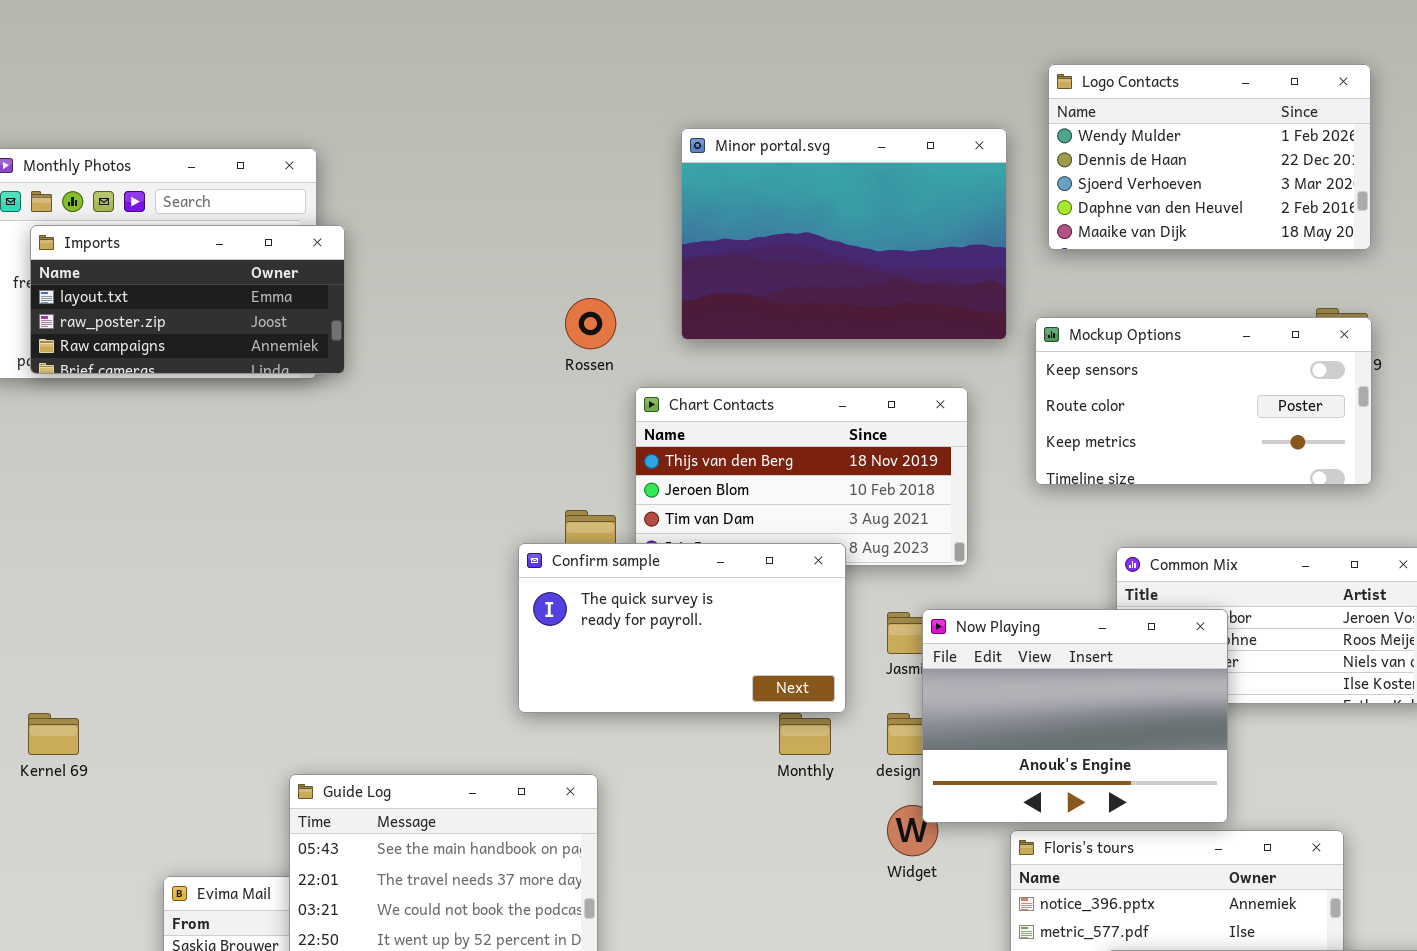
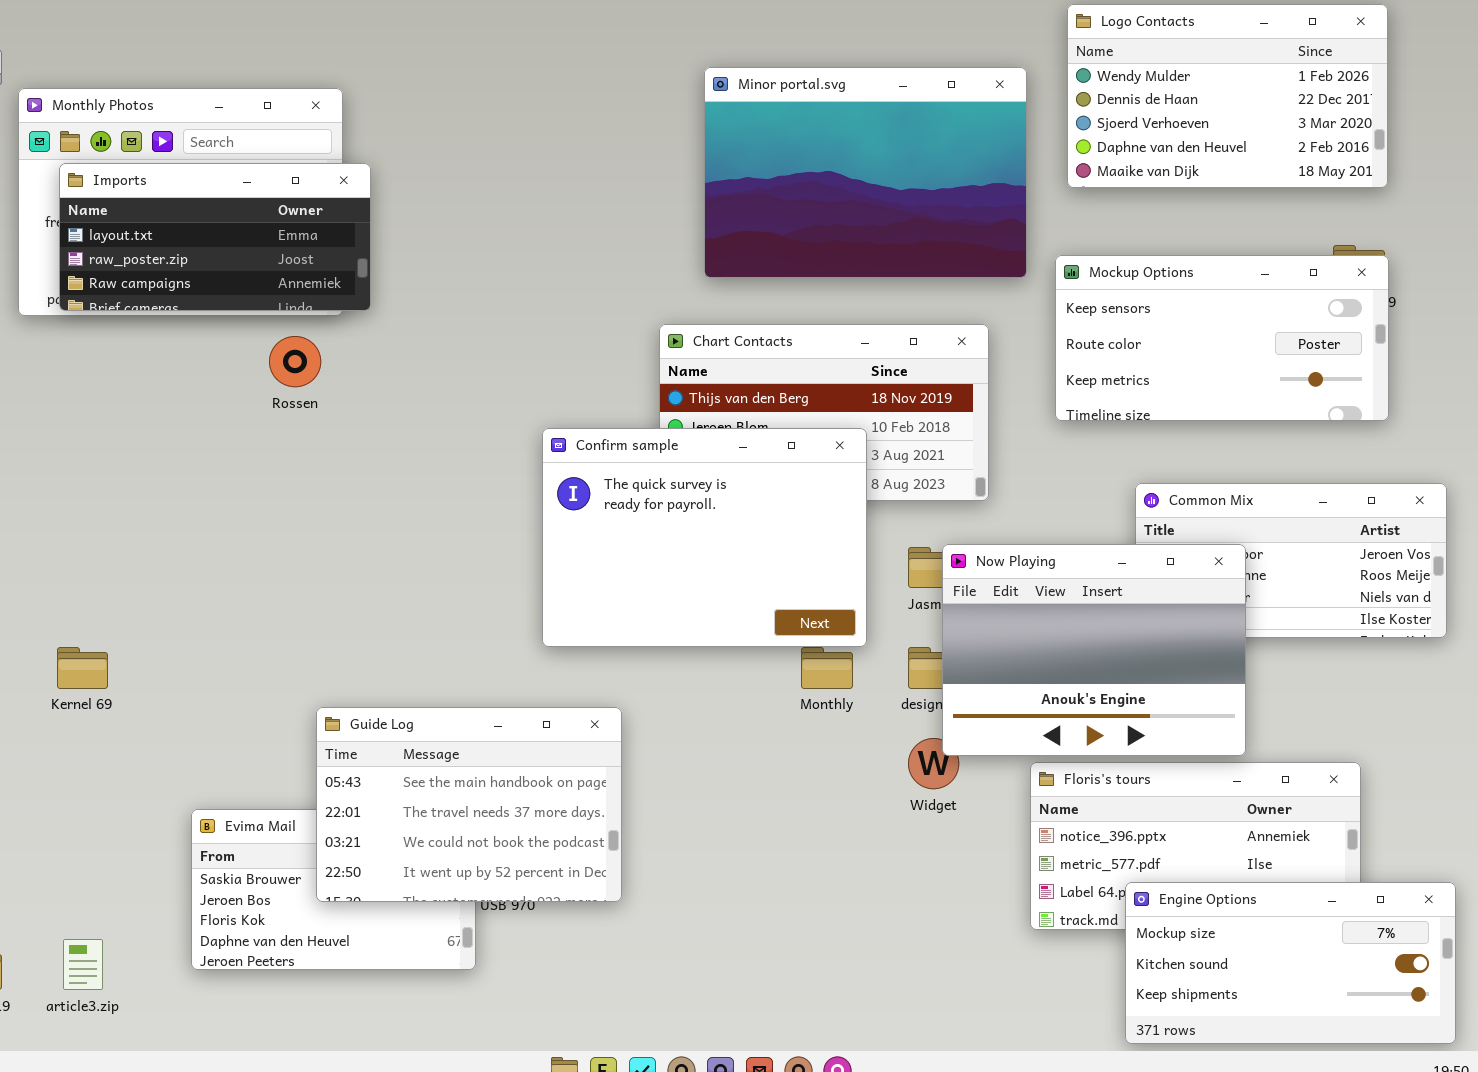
Rossen: [565,298,616,349] -> [269,336,321,387], moved
Confirm sample: [518,543,846,713] -> [542,428,867,647], resized

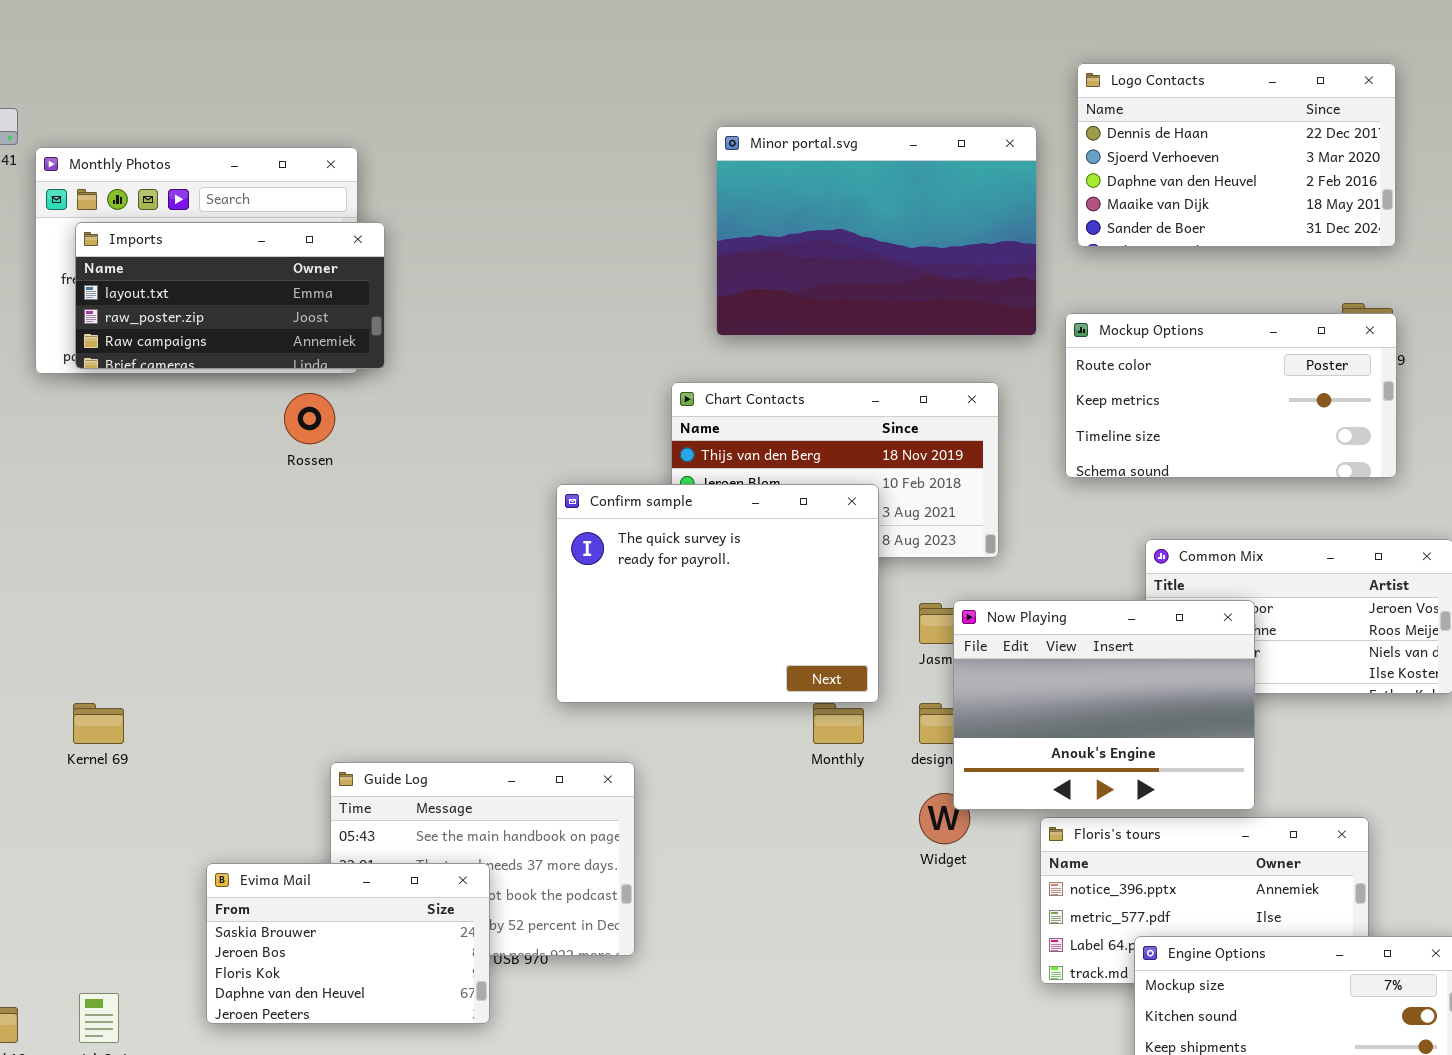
Logo Contacts: [1067,4,1388,188] -> [1077,63,1396,247], scrolled down 1 row
Mockup Options: [1055,255,1389,421] -> [1065,313,1397,478], scrolled down 1 row
Evima Mail: [191,809,476,970] -> [206,863,490,1024], raised

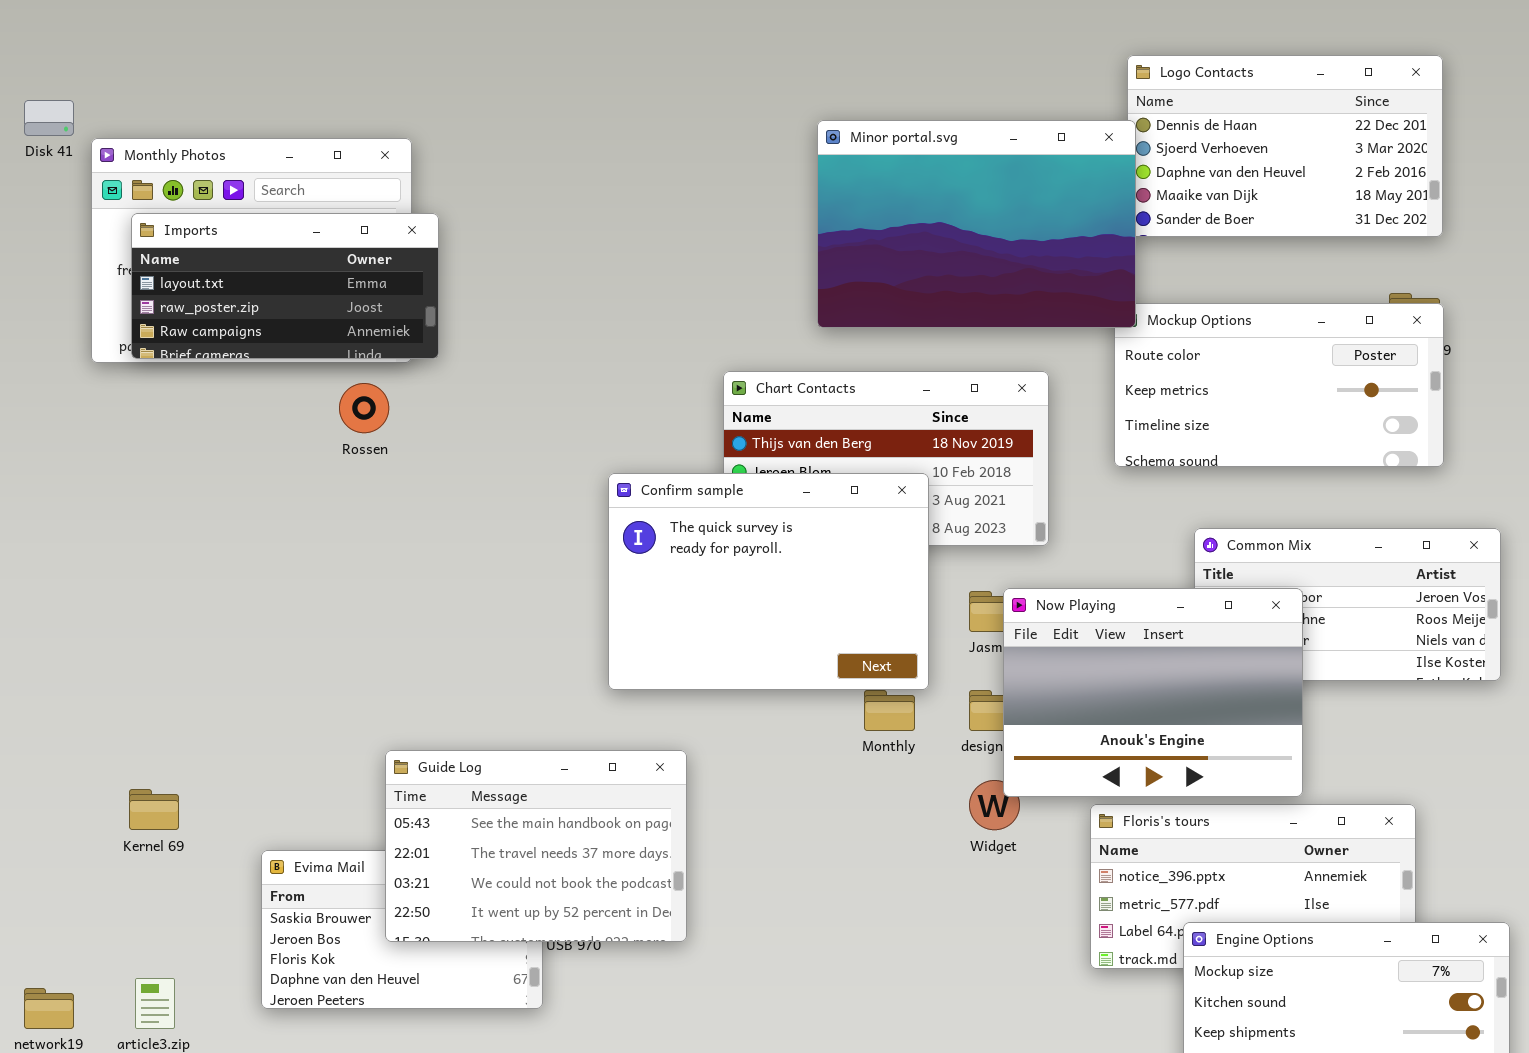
Minor portal.svg: [716,126,1037,336] -> [817,120,1136,328], moved
Kernel 69: [73,703,124,744] -> [129,789,179,830], moved
Guide Log: [330,762,635,956] -> [385,750,687,942], raised

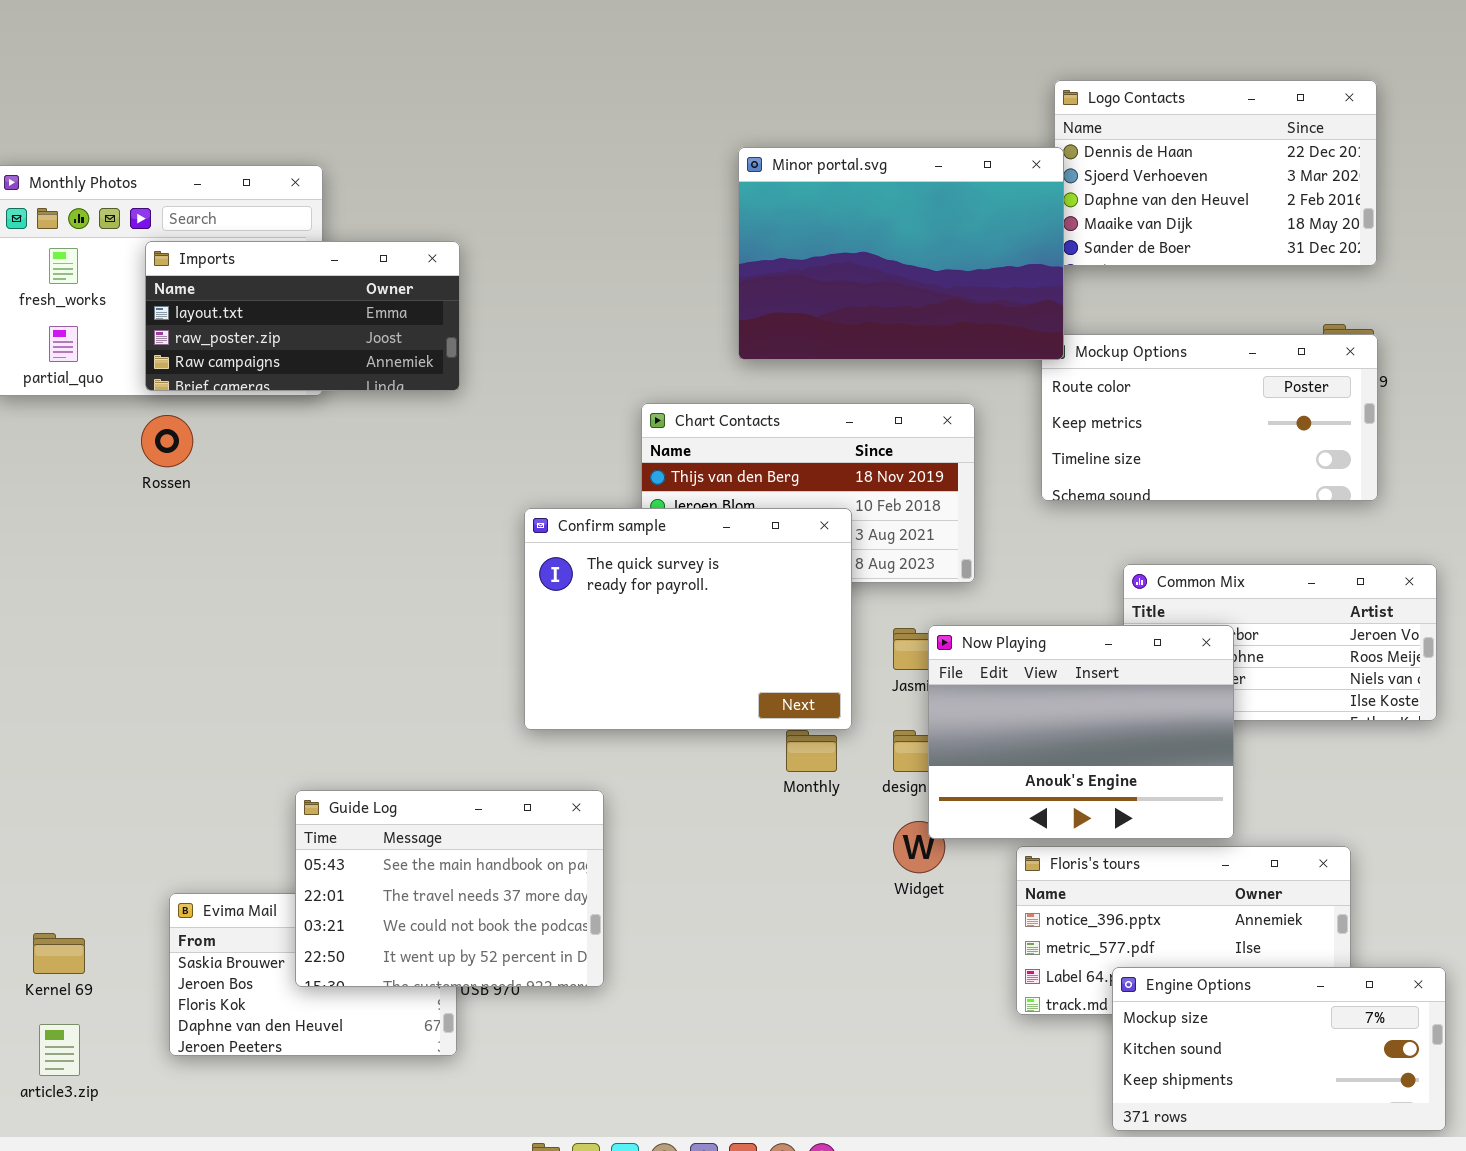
Imports: [131,213,439,359] -> [145,241,460,391], moved
Rossen: [339,383,389,433] -> [141,415,193,467], moved
Kernel 69: [129,789,179,830] -> [33,933,85,974], moved

